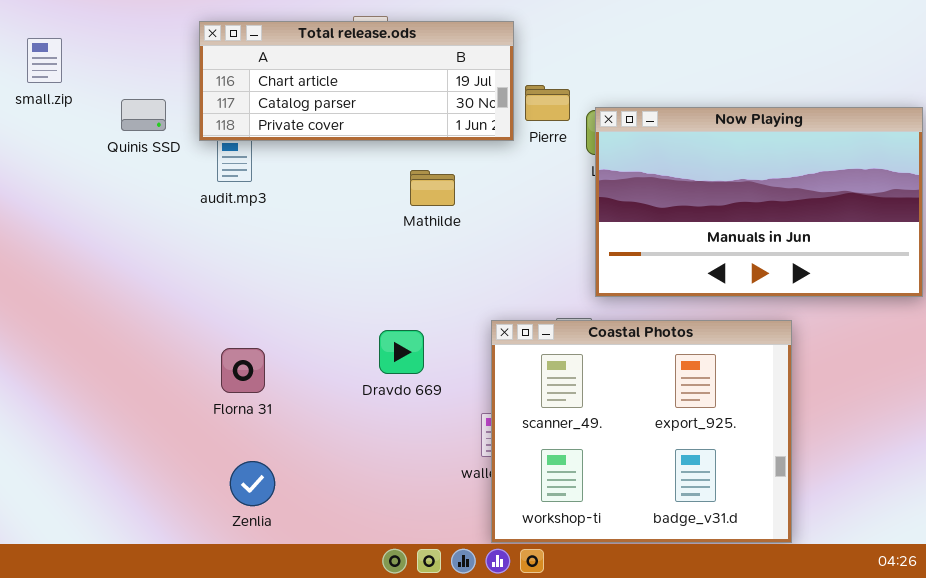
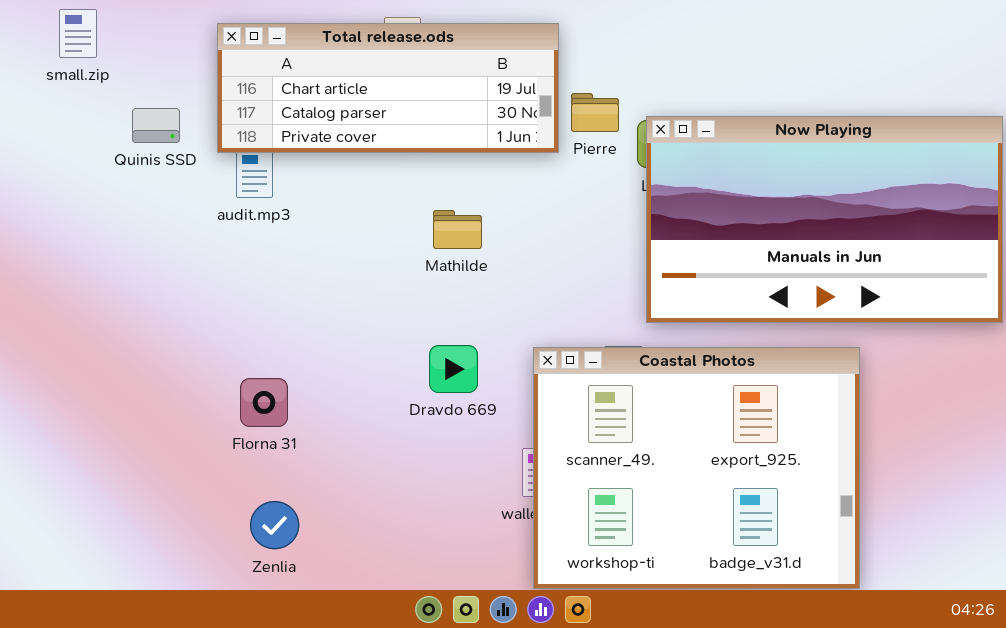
small.zip: [27,38,62,83] -> [59,9,97,58], moved
Mathilde: [410,170,455,206] -> [433,210,482,249], moved
Dravdo 669: [379,330,424,374] -> [429,345,478,393], moved

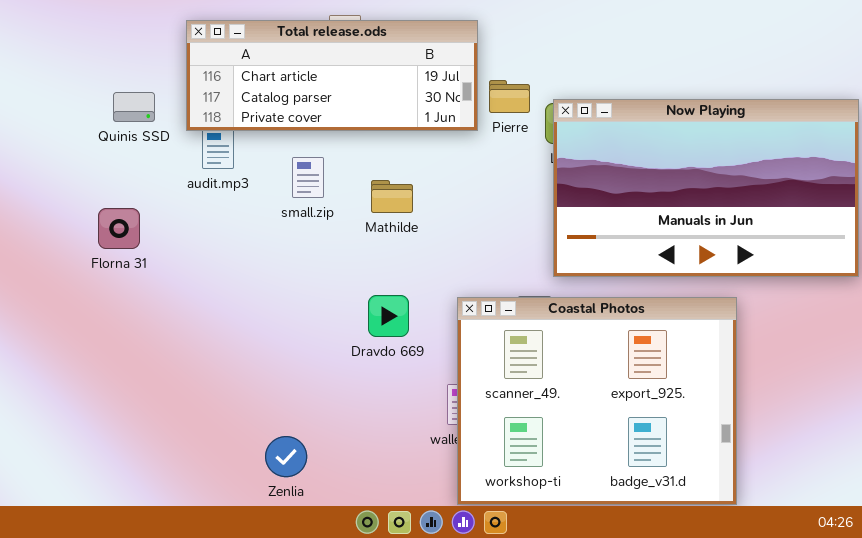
small.zip: [59,9,97,58] -> [292,157,324,198], moved
Florna 31: [240,378,288,427] -> [98,208,140,249], moved
Zenlia: [250,501,299,549] -> [265,436,307,477], moved

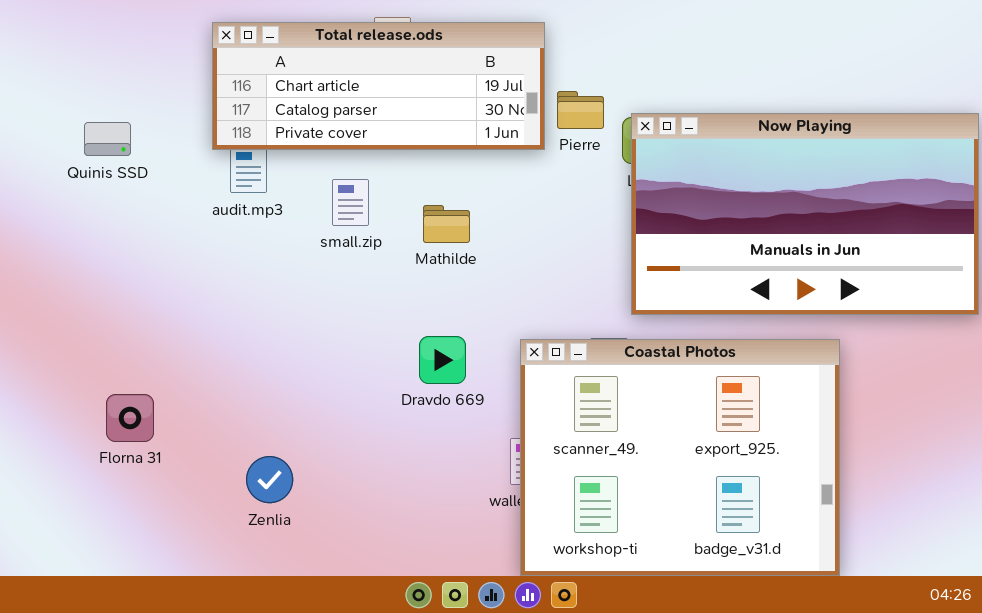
Quinis SSD: [113,92,155,122] -> [84,122,131,156], moved
Florna 31: [98,208,140,249] -> [106,394,154,442], moved
Zenlia: [265,436,307,477] -> [246,456,293,503], moved

